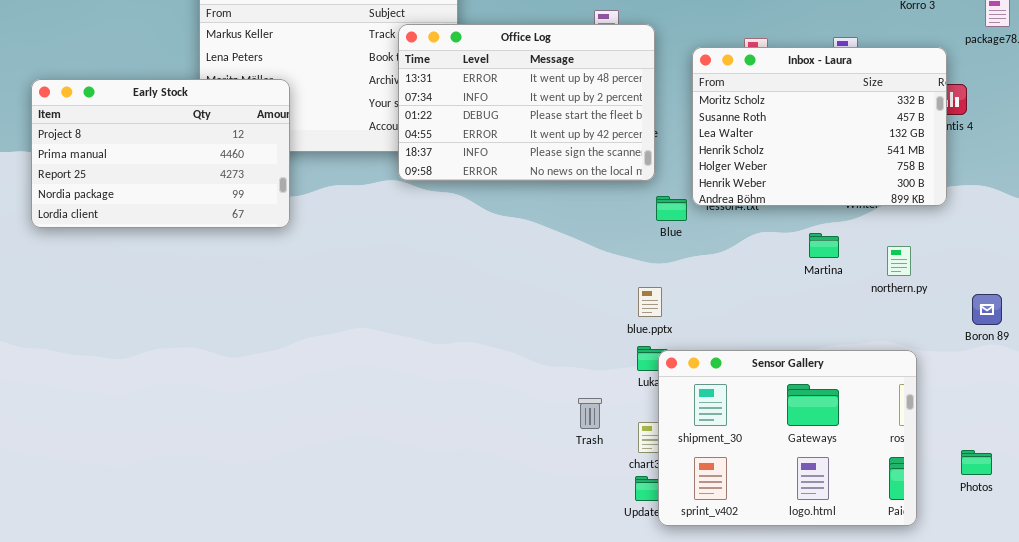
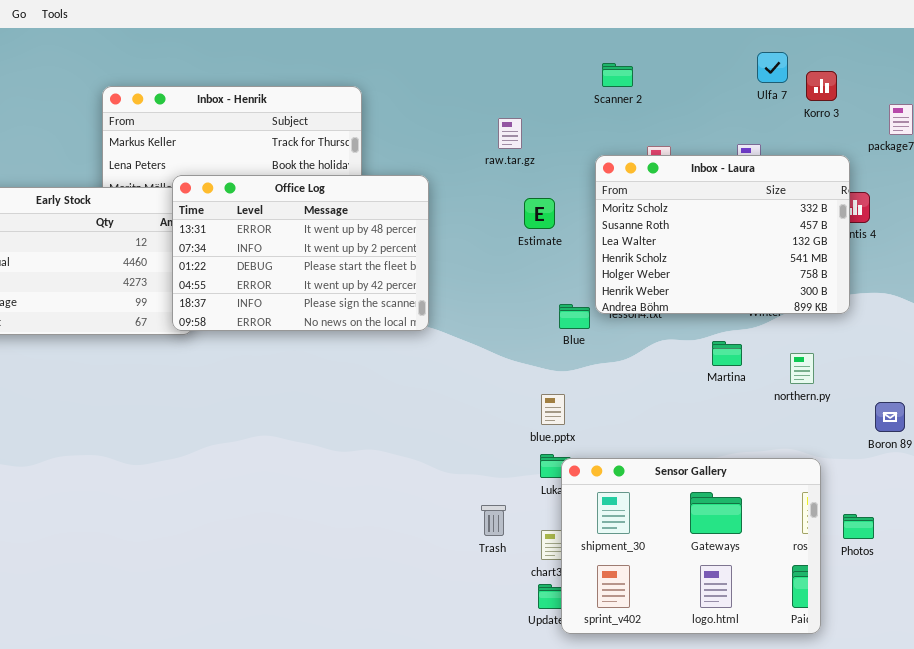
Office Log: [398,24,655,181] -> [172,175,429,331], moved
Photos: [961,450,992,475] -> [843,514,874,539], moved

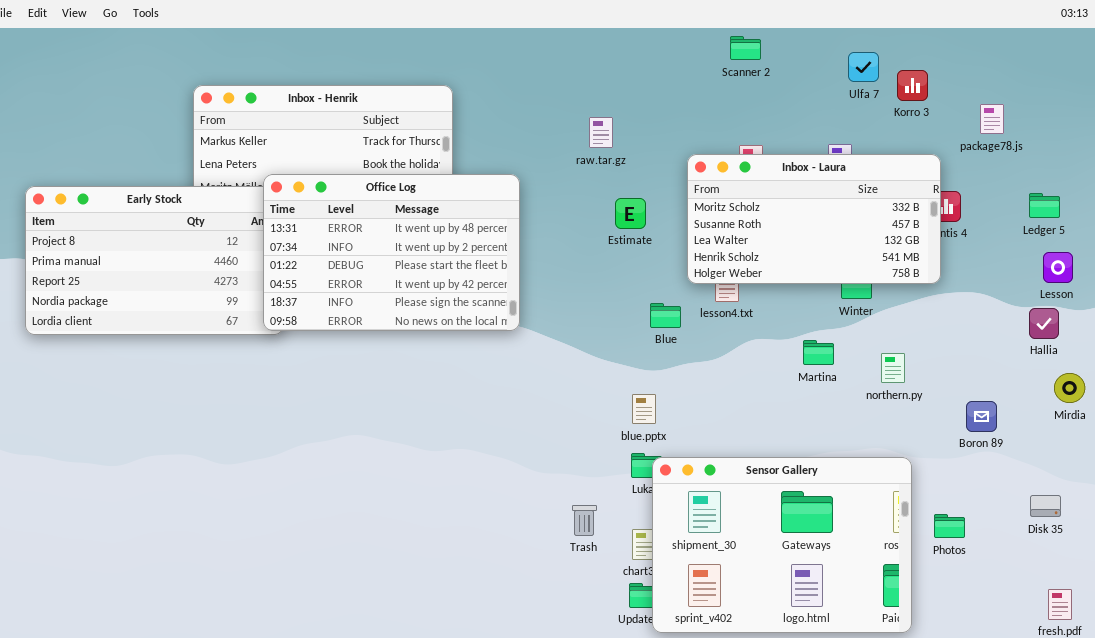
Scanner 2: [602,63,633,87] -> [730,36,761,60], moved
Inbox - Laura: [595,155,850,314] -> [687,154,941,284], resized

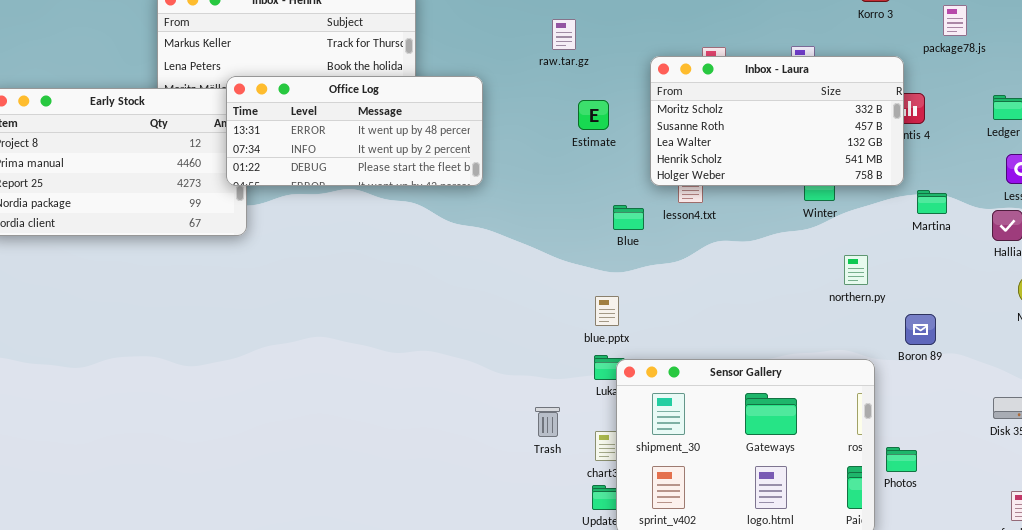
Office Log: [263,174,520,331] -> [226,76,483,186], resized
Martina: [803,340,834,365] -> [917,190,947,214], moved
Boron 89: [966,401,997,432] -> [905,314,936,345], moved
Photos: [934,514,965,538] -> [886,447,917,472], moved

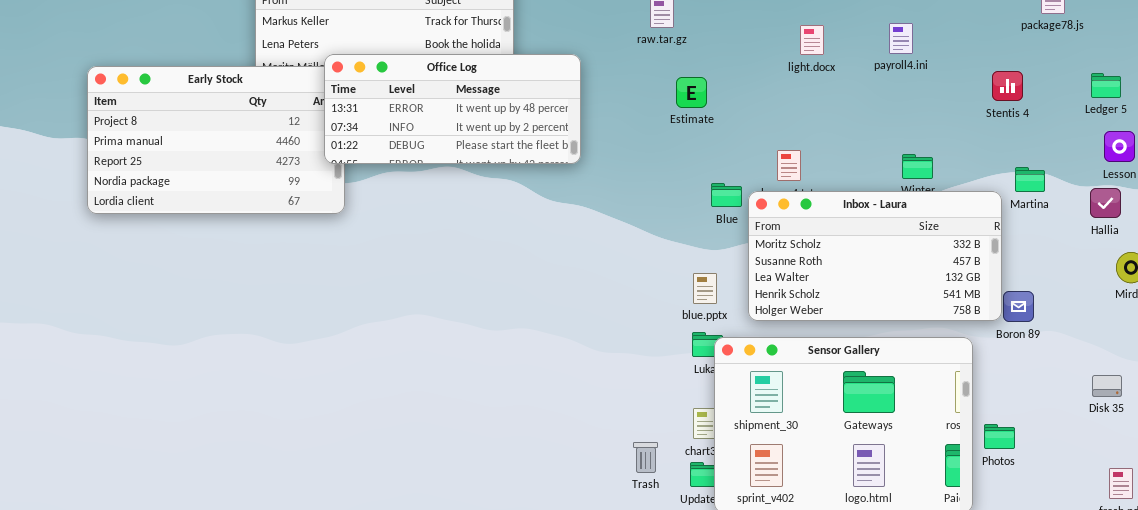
Inbox - Laura: [650,56,904,186] -> [748,191,1002,321], moved
Trash: [535,407,560,437] -> [633,442,658,473], moved

